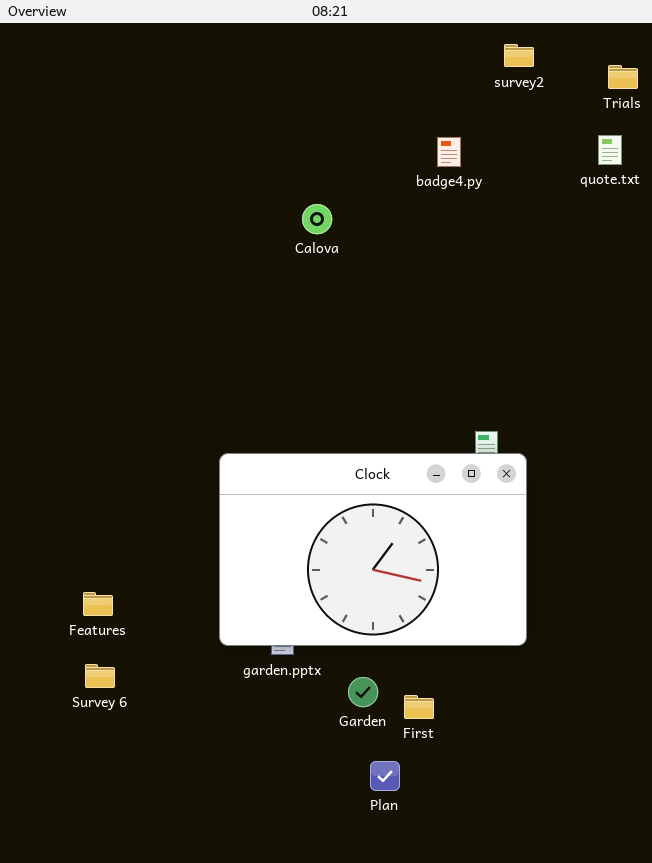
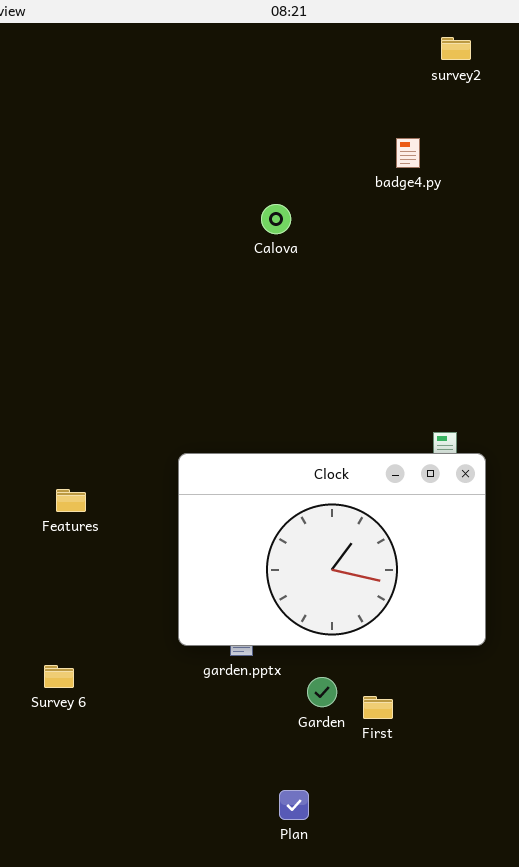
survey2: [504,44,534,67] -> [441,37,471,60], moved
Features: [83,592,113,616] -> [56,489,86,512], moved
Plan: [370,761,400,791] -> [279,790,309,820], moved

